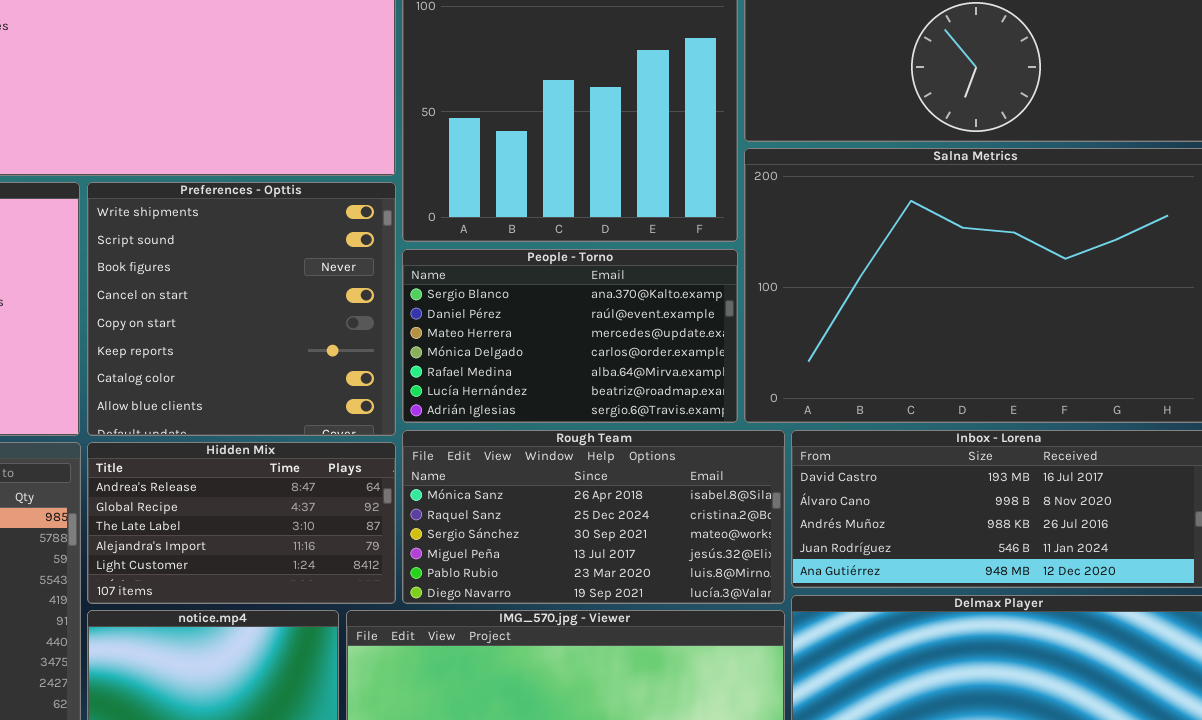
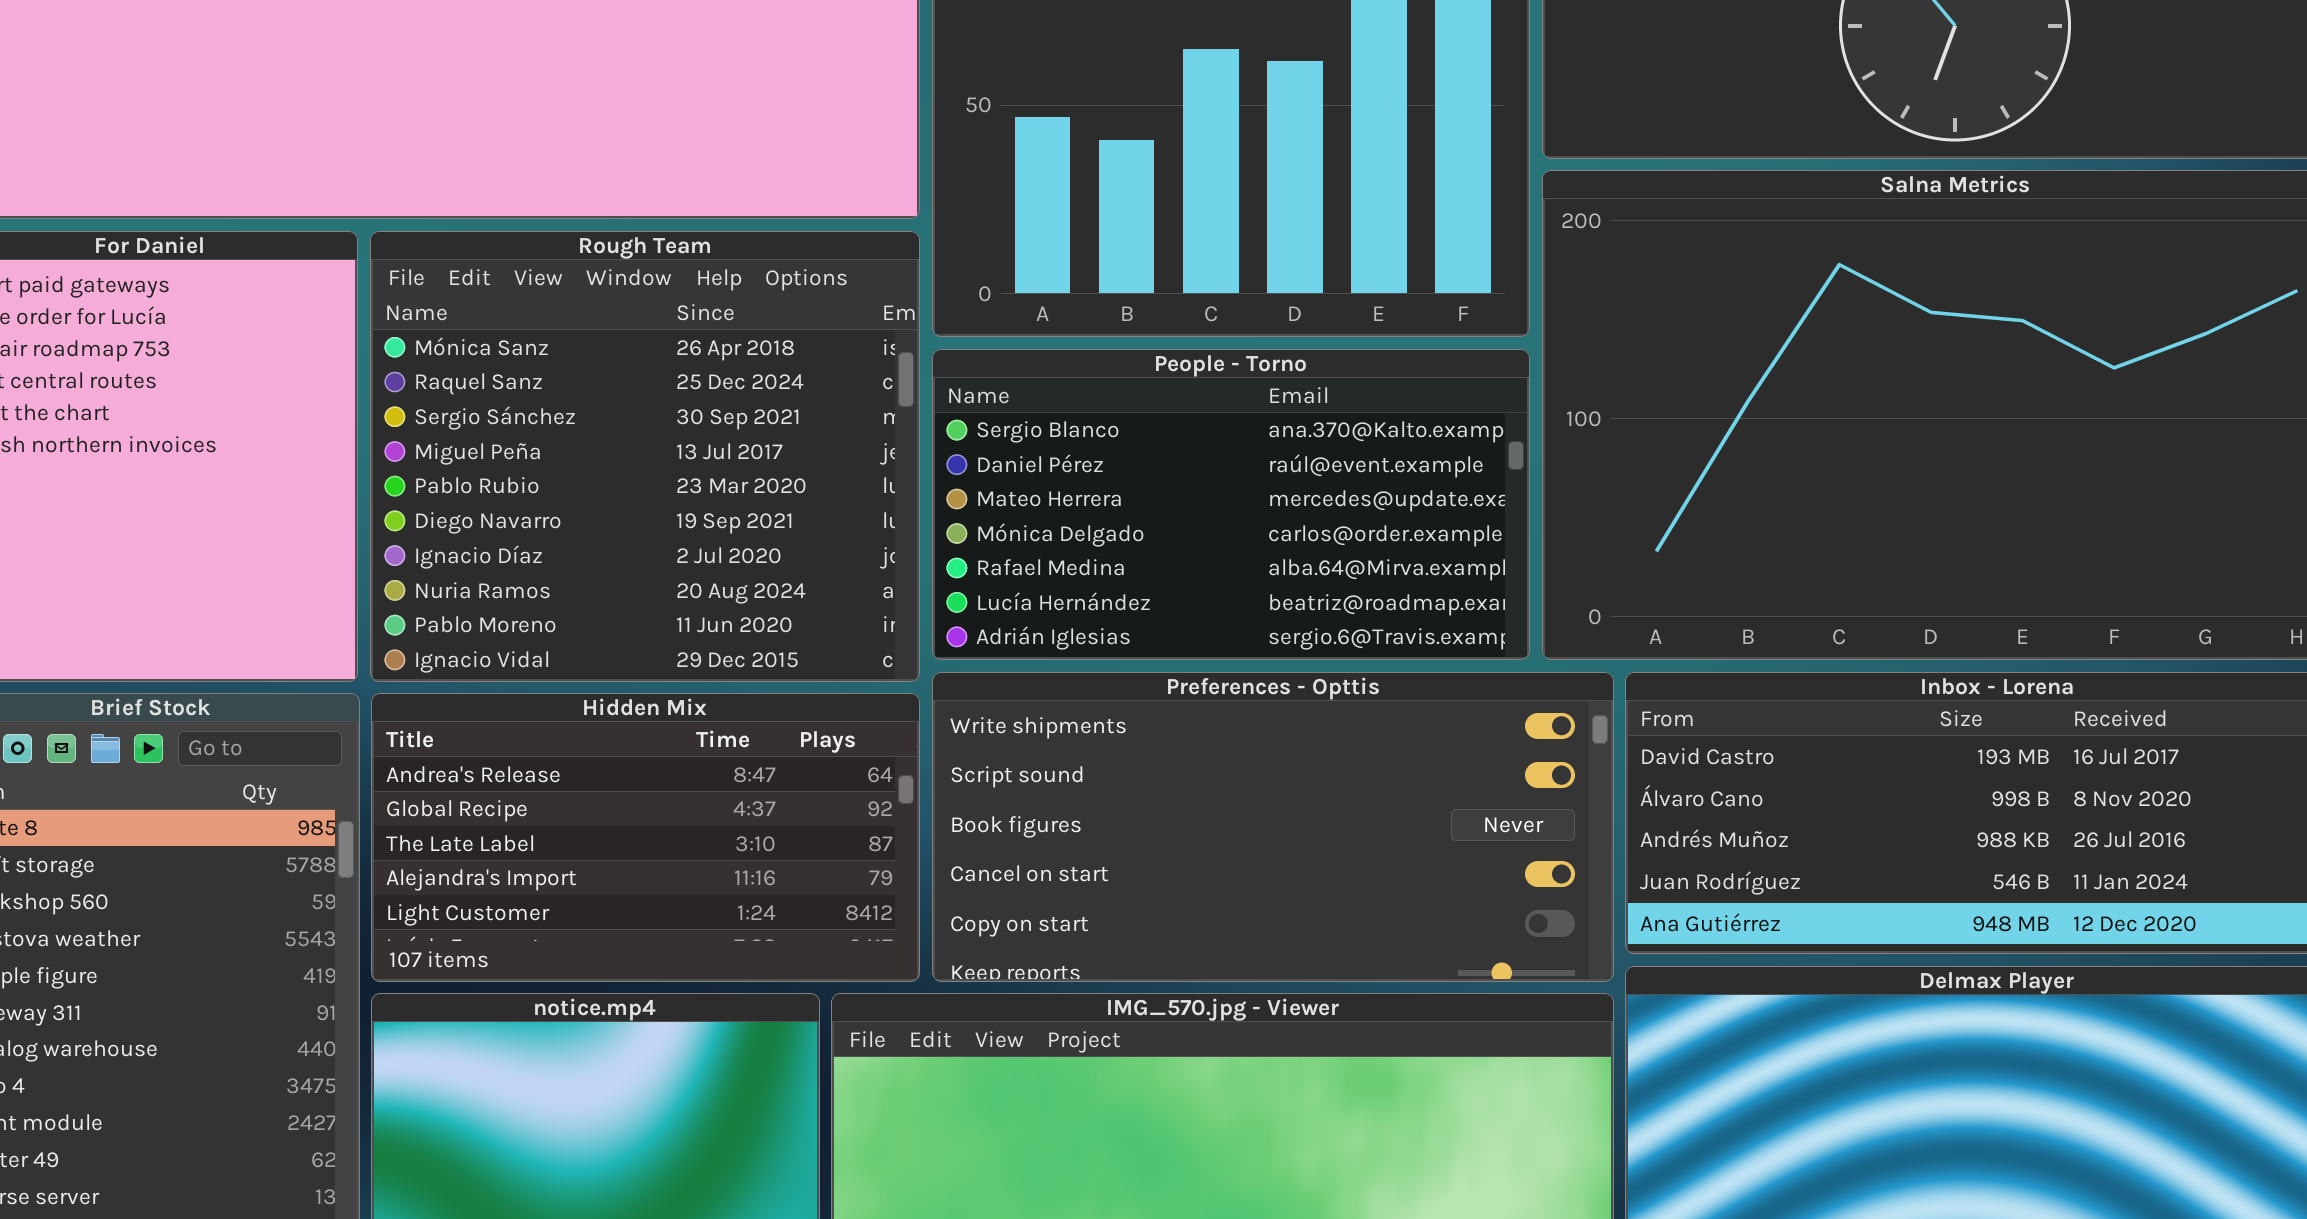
Preferences - Opttis: [87,182,396,436] -> [932,672,1614,982], moved, resized
Rough Team: [402,430,785,604] -> [370,231,920,682], moved, resized

